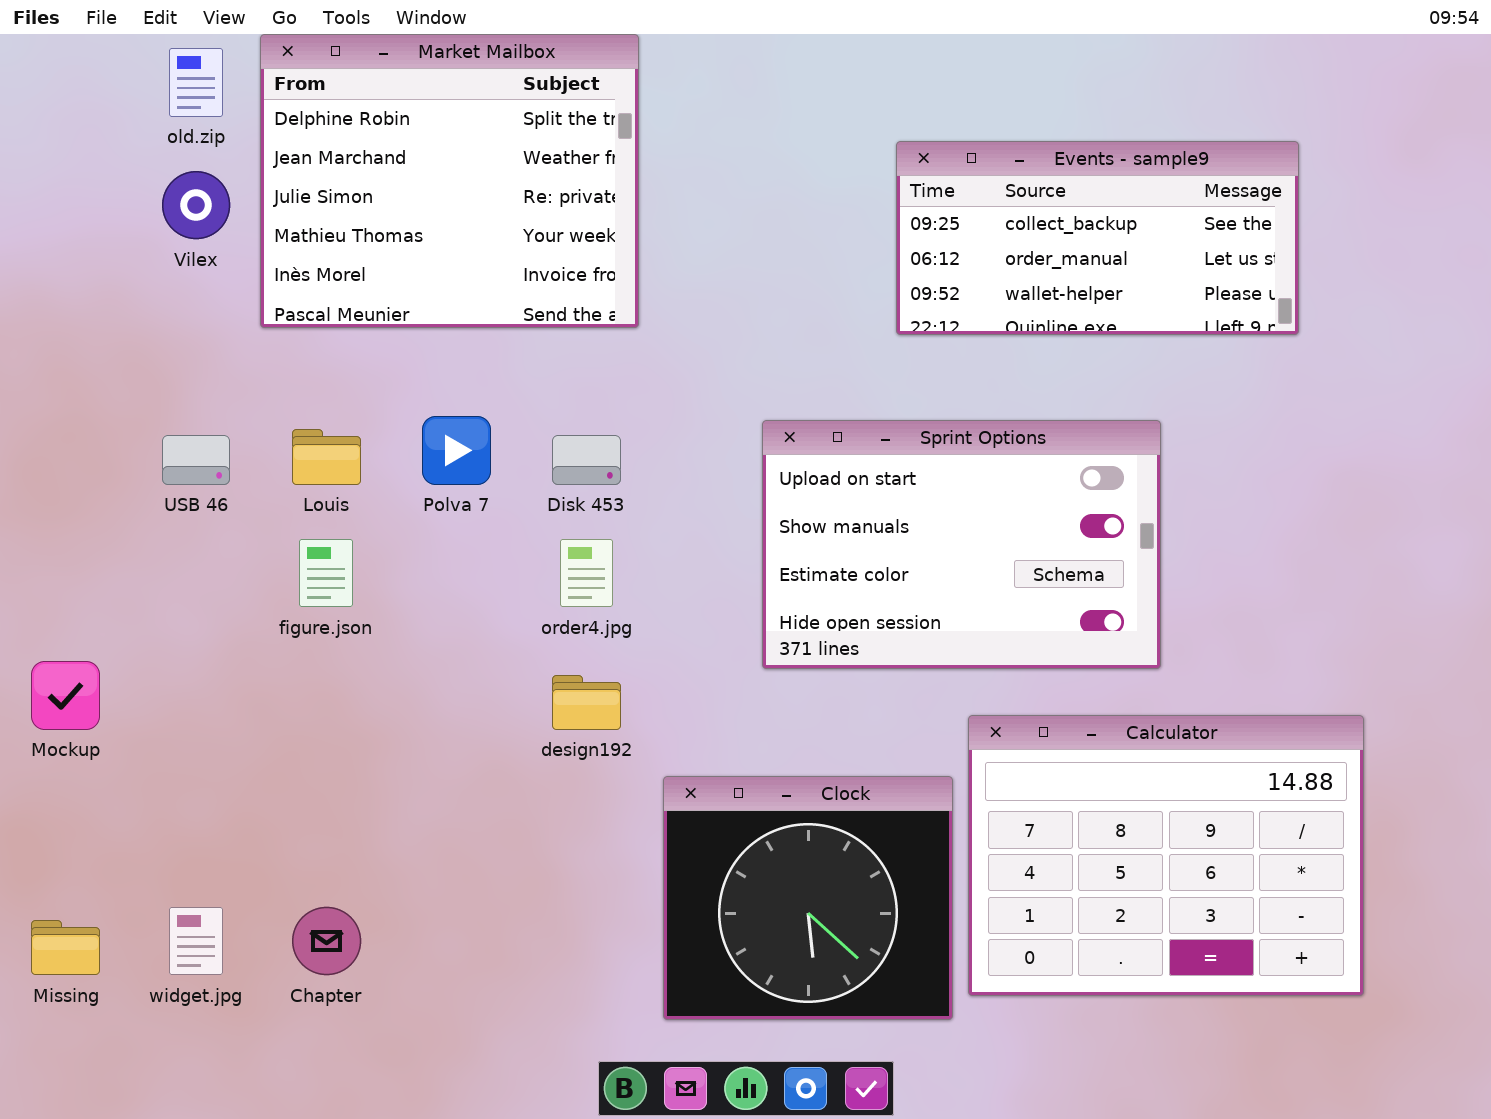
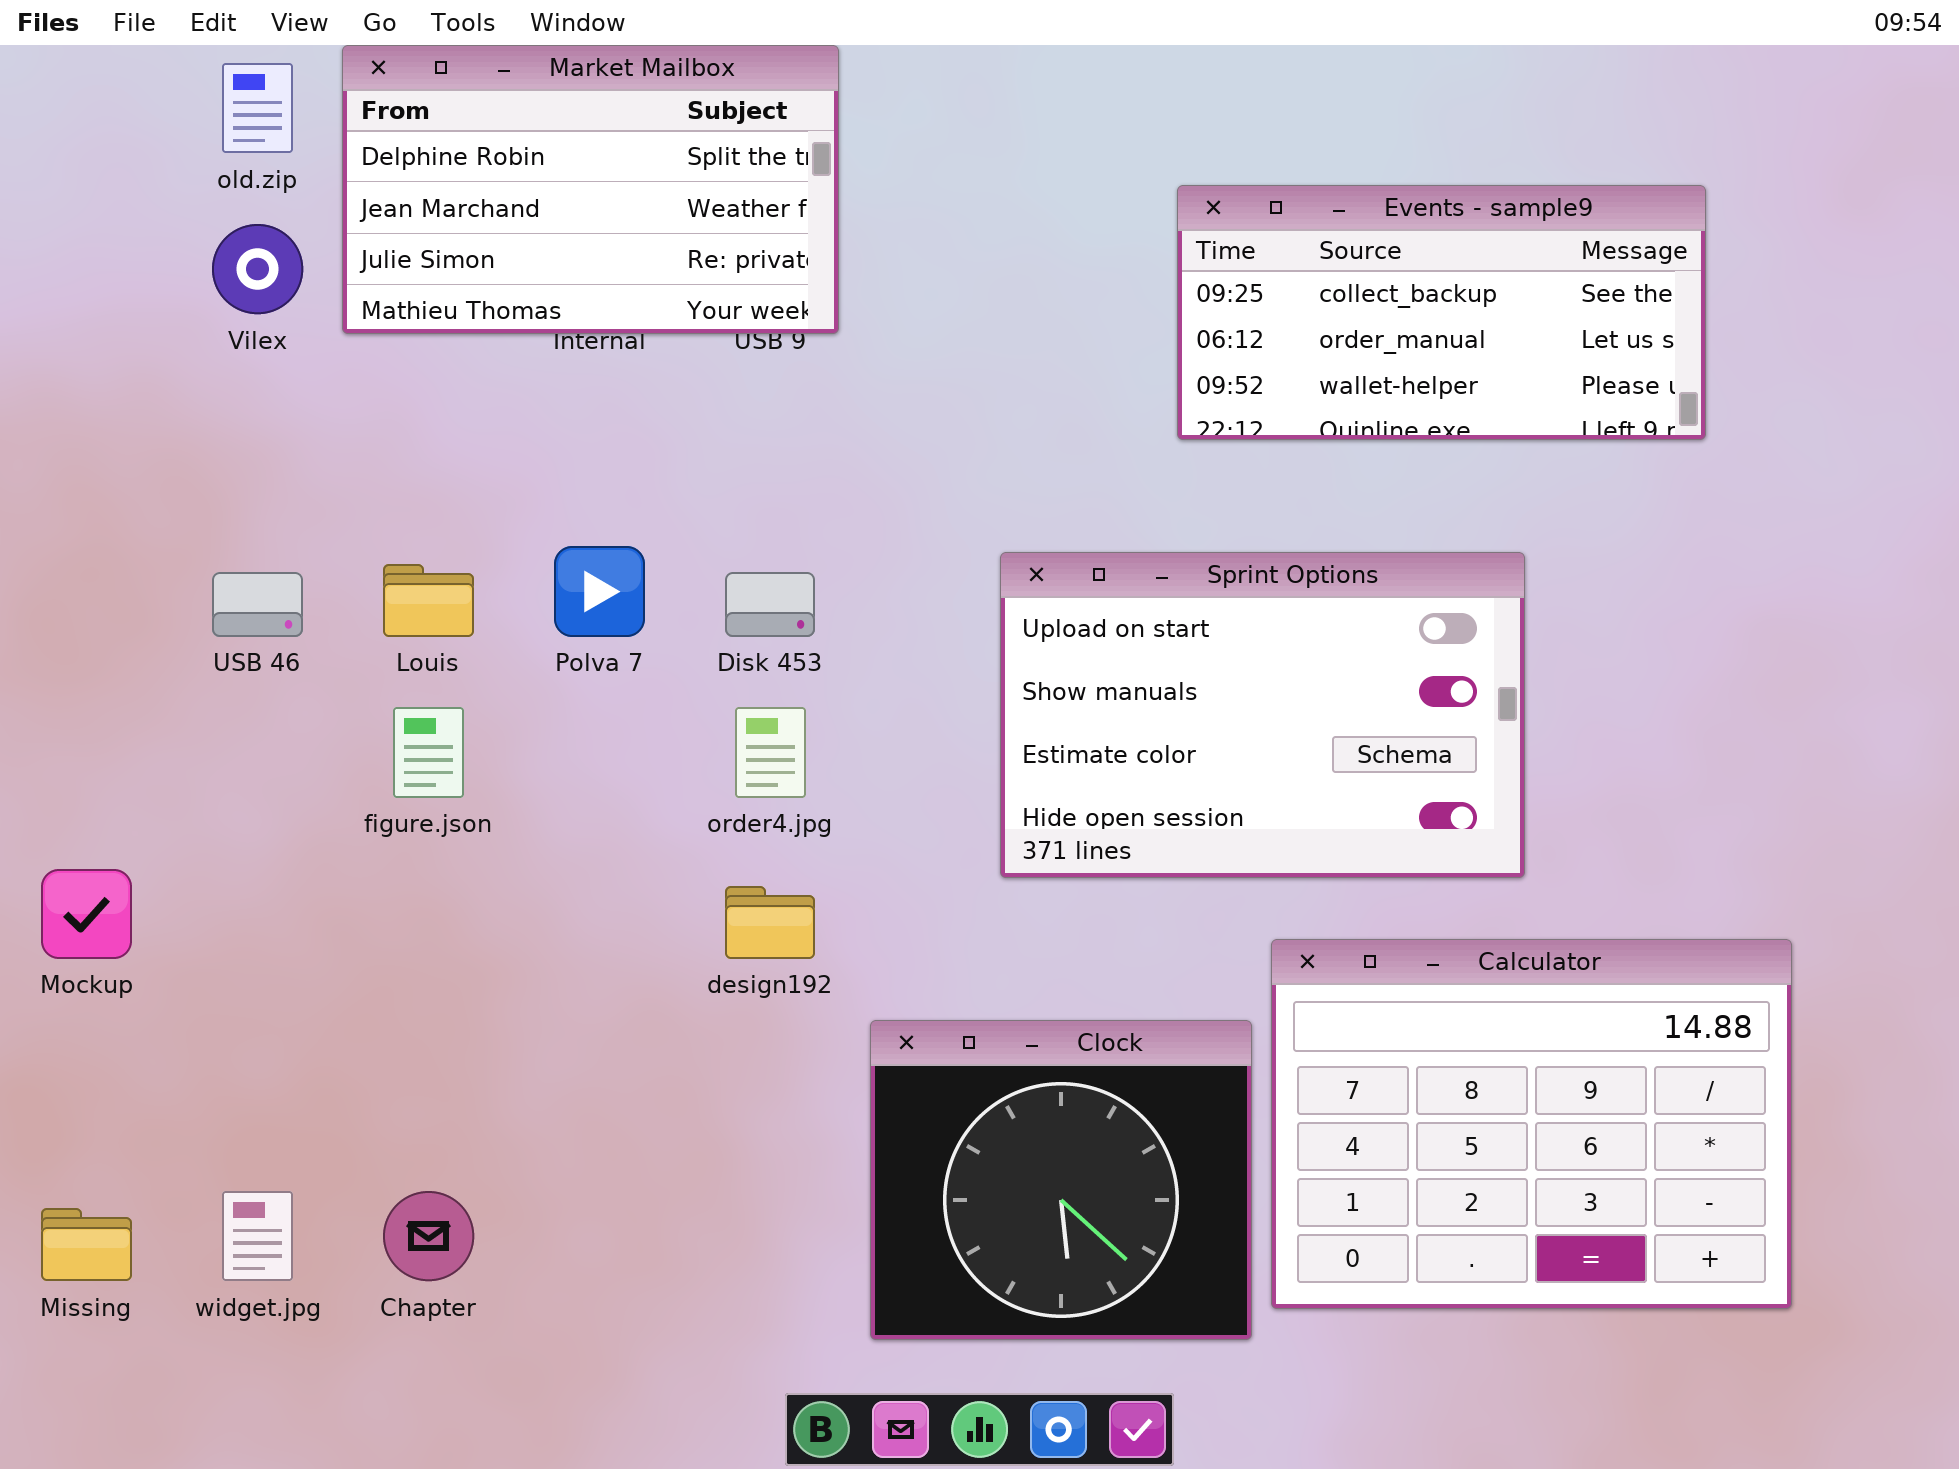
Market Mailbox: [260,34,639,328] -> [342,45,839,334], resized

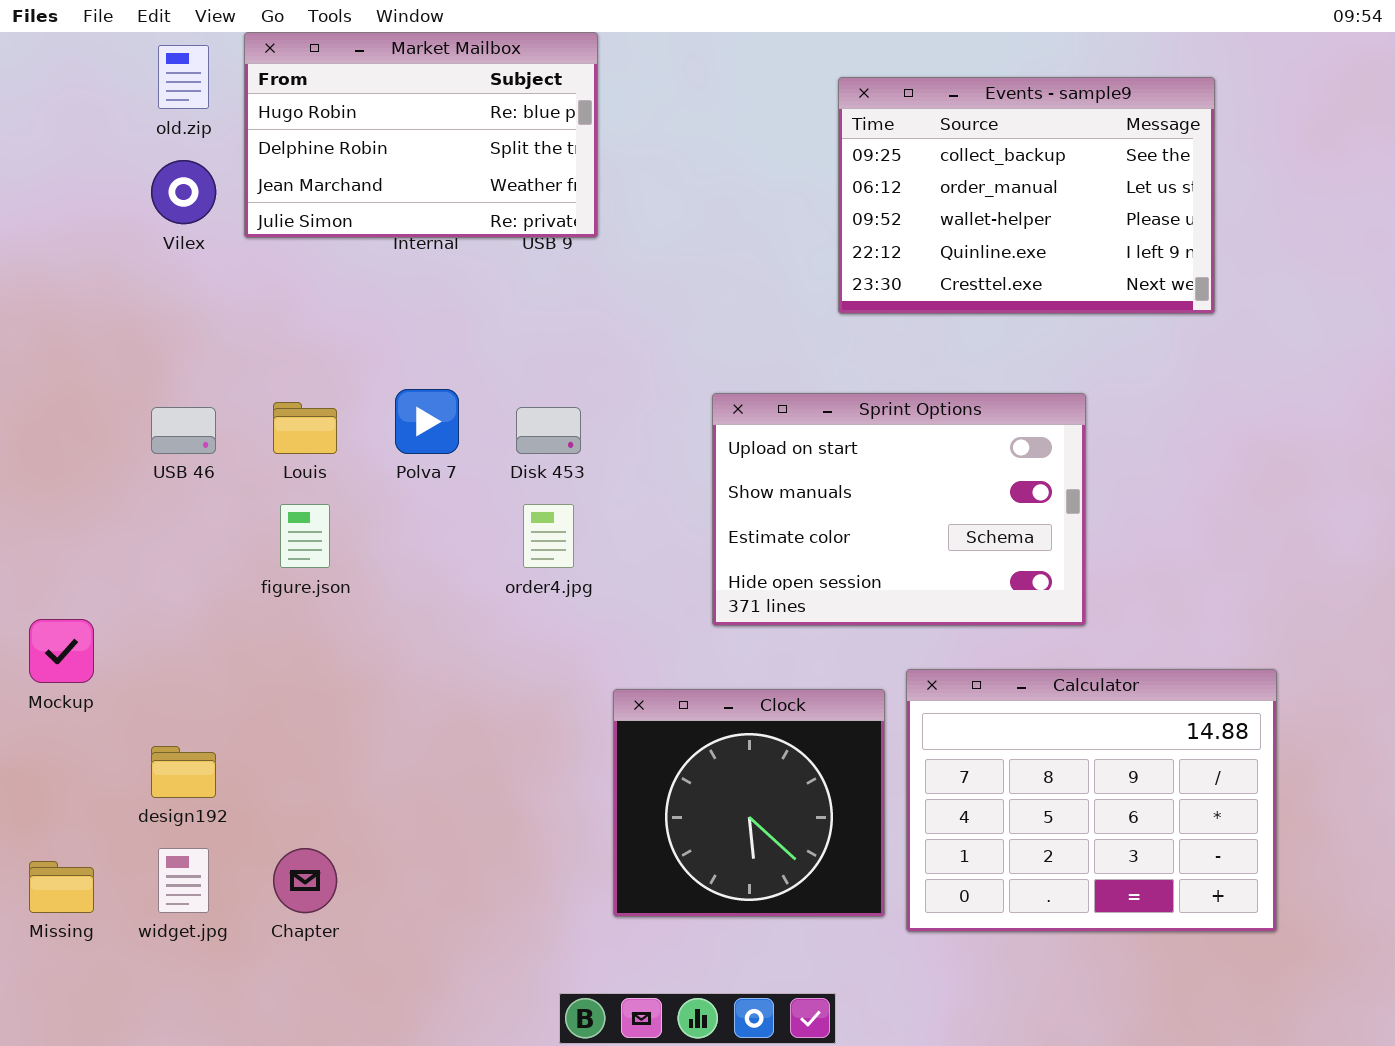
Market Mailbox: [342,45,839,334] -> [244,32,598,238], scrolled up 1 row
Events - sample9: [1177,185,1706,440] -> [838,77,1215,314], resized
design192: [725,886,815,959] -> [151,746,216,798], moved
Clock: [870,1020,1252,1340] -> [613,689,885,917], moved

